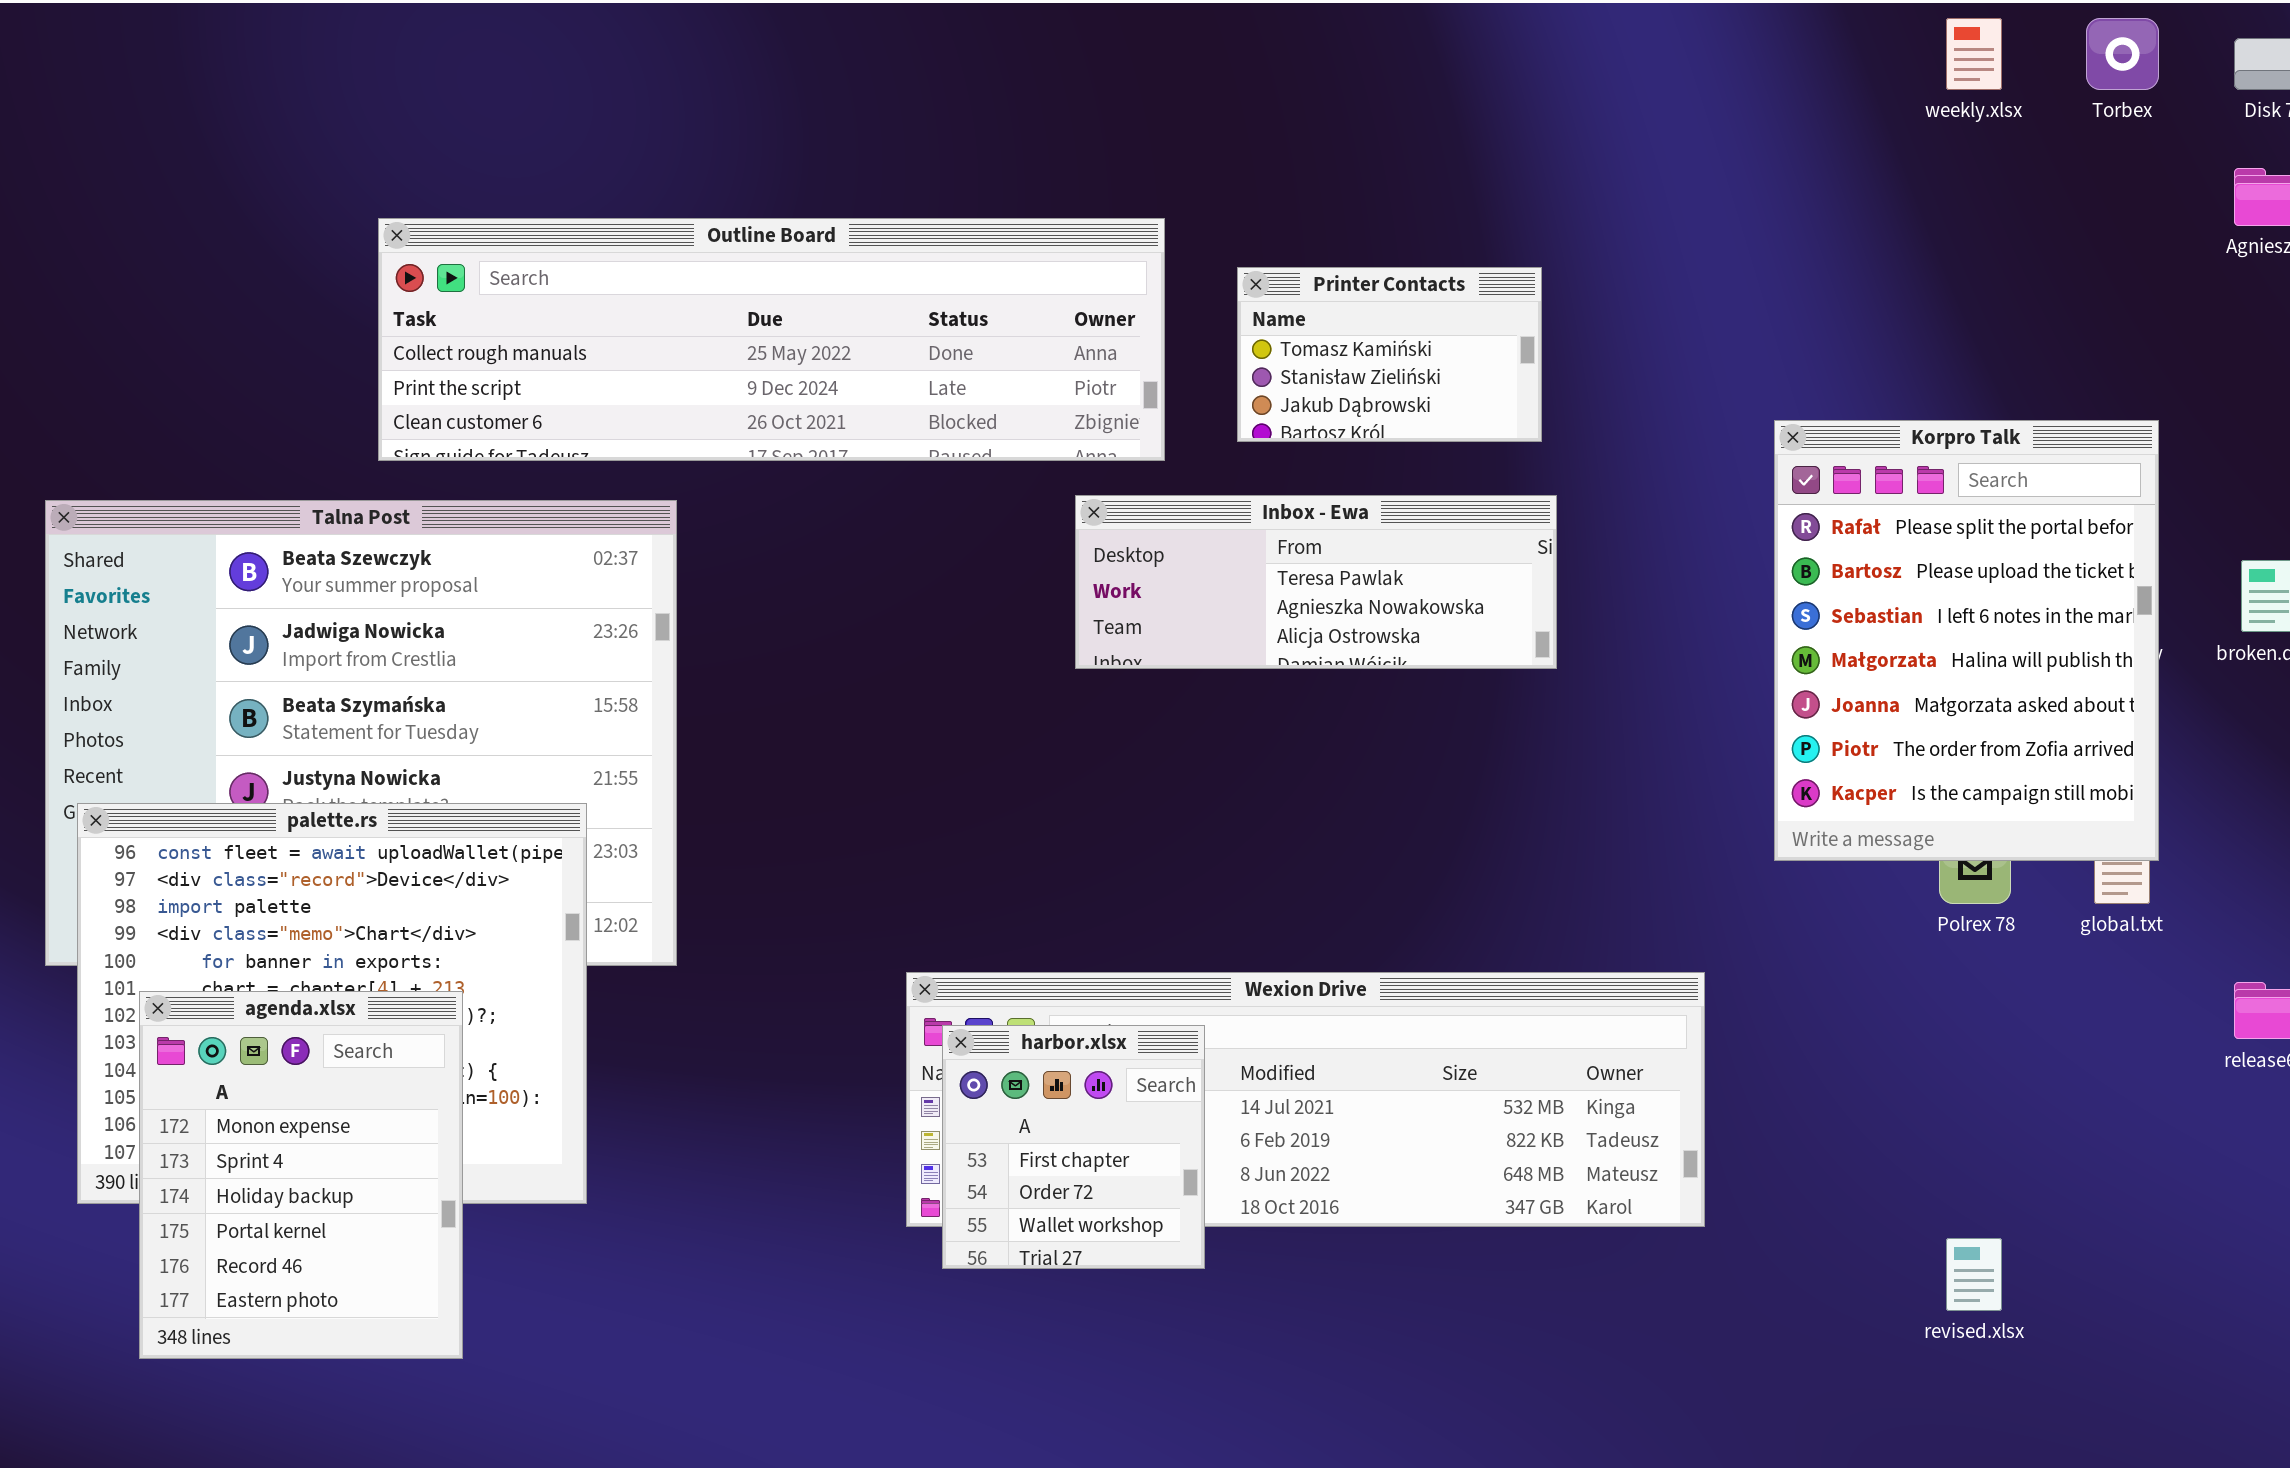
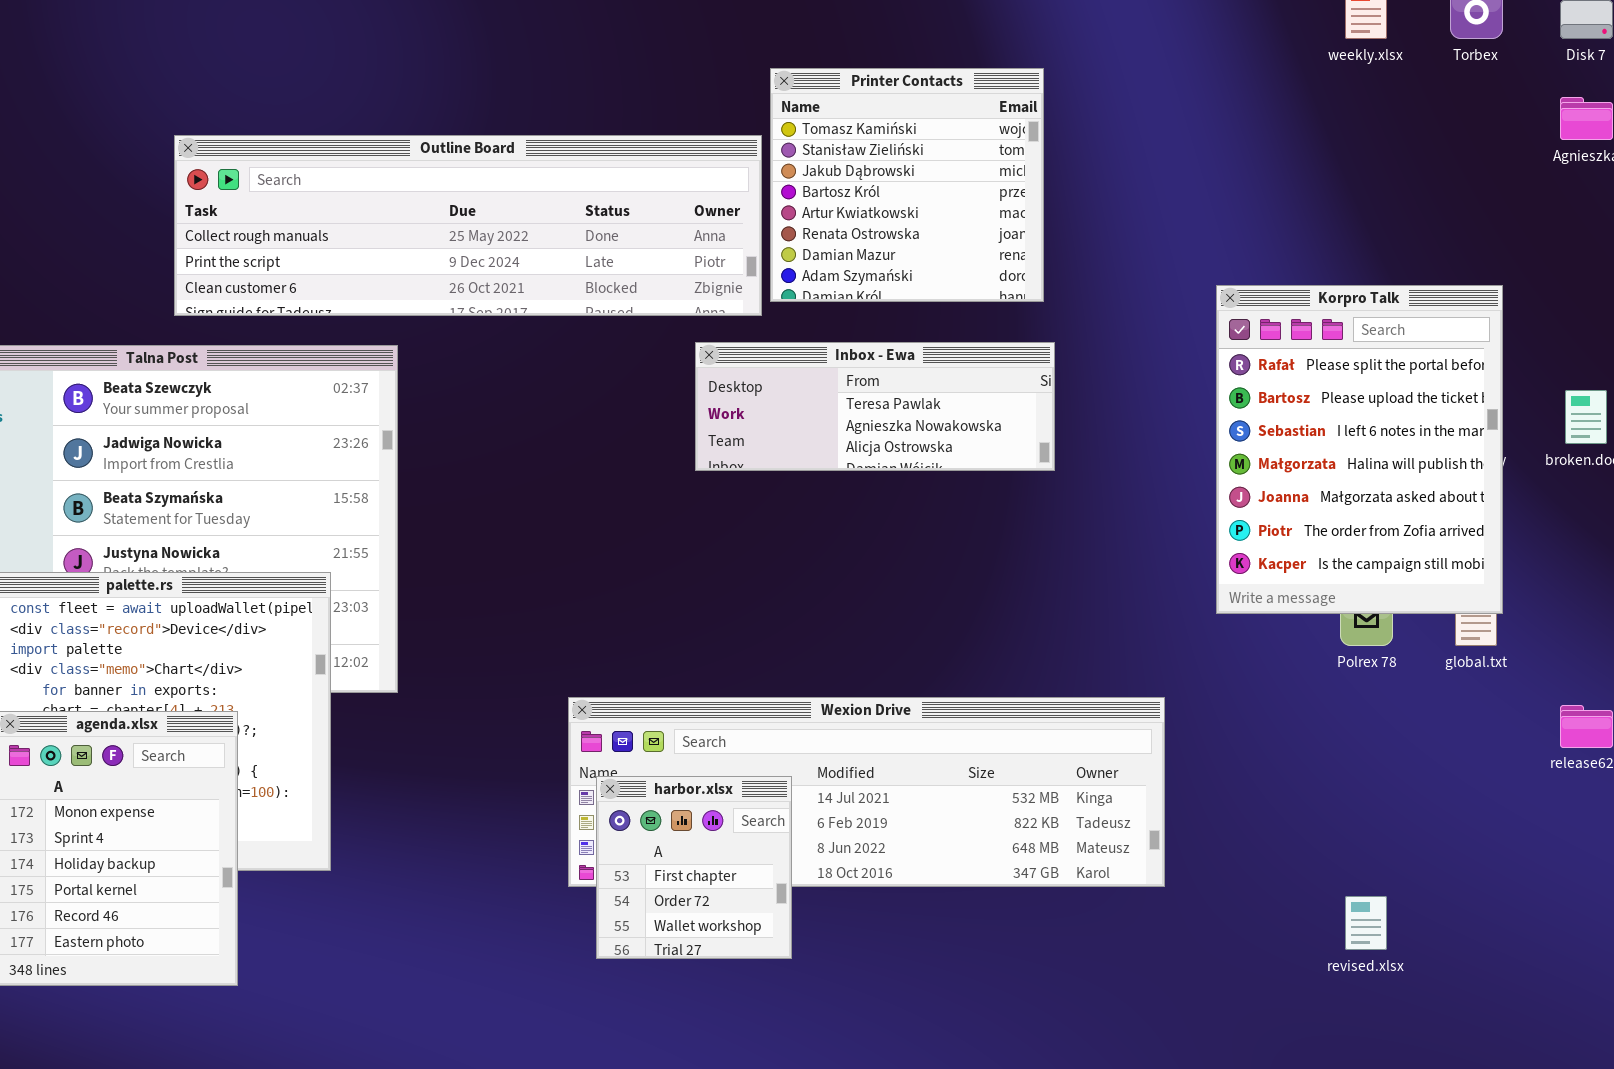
Printer Contacts: [1237,267,1542,442] -> [770,68,1044,302], resized
harbor.xlsx: [942,1025,1205,1269] -> [596,776,792,959], moved

